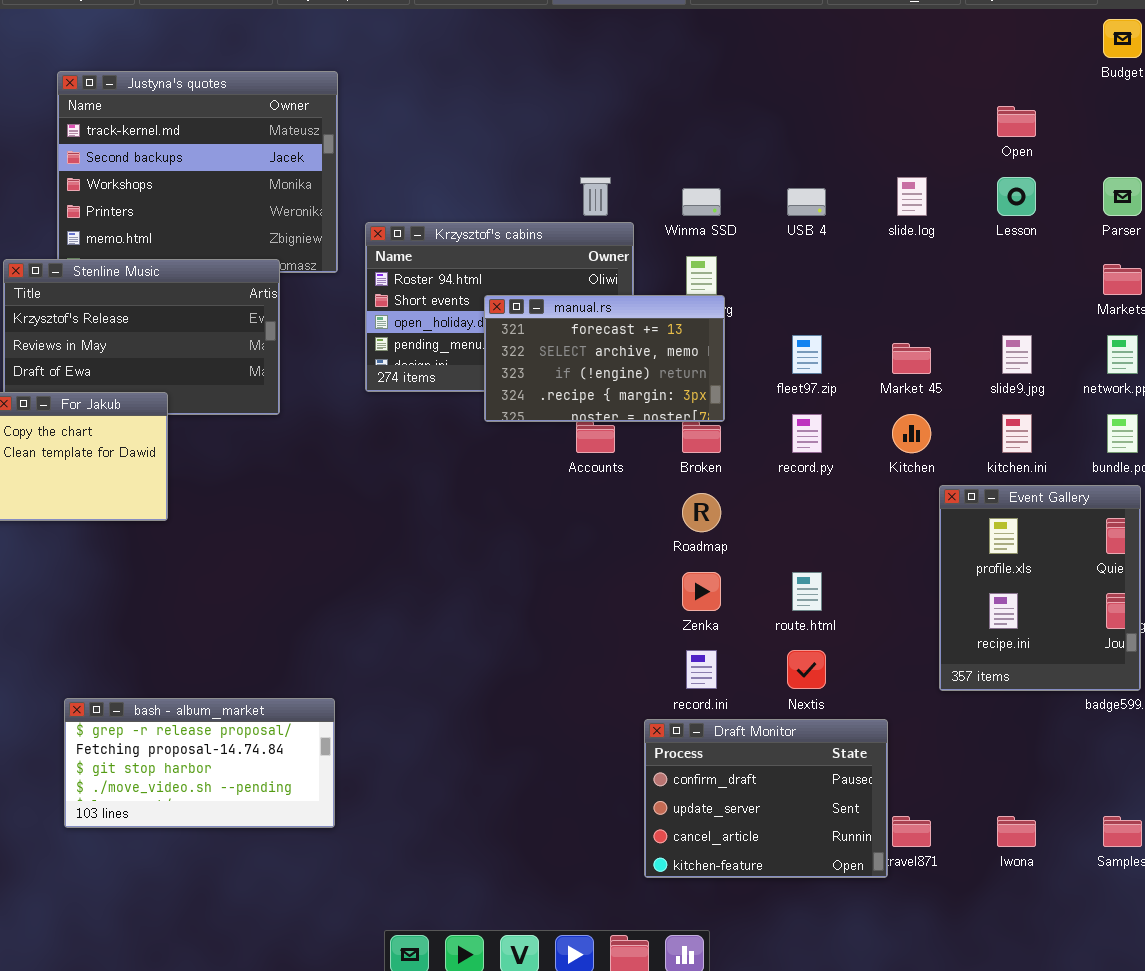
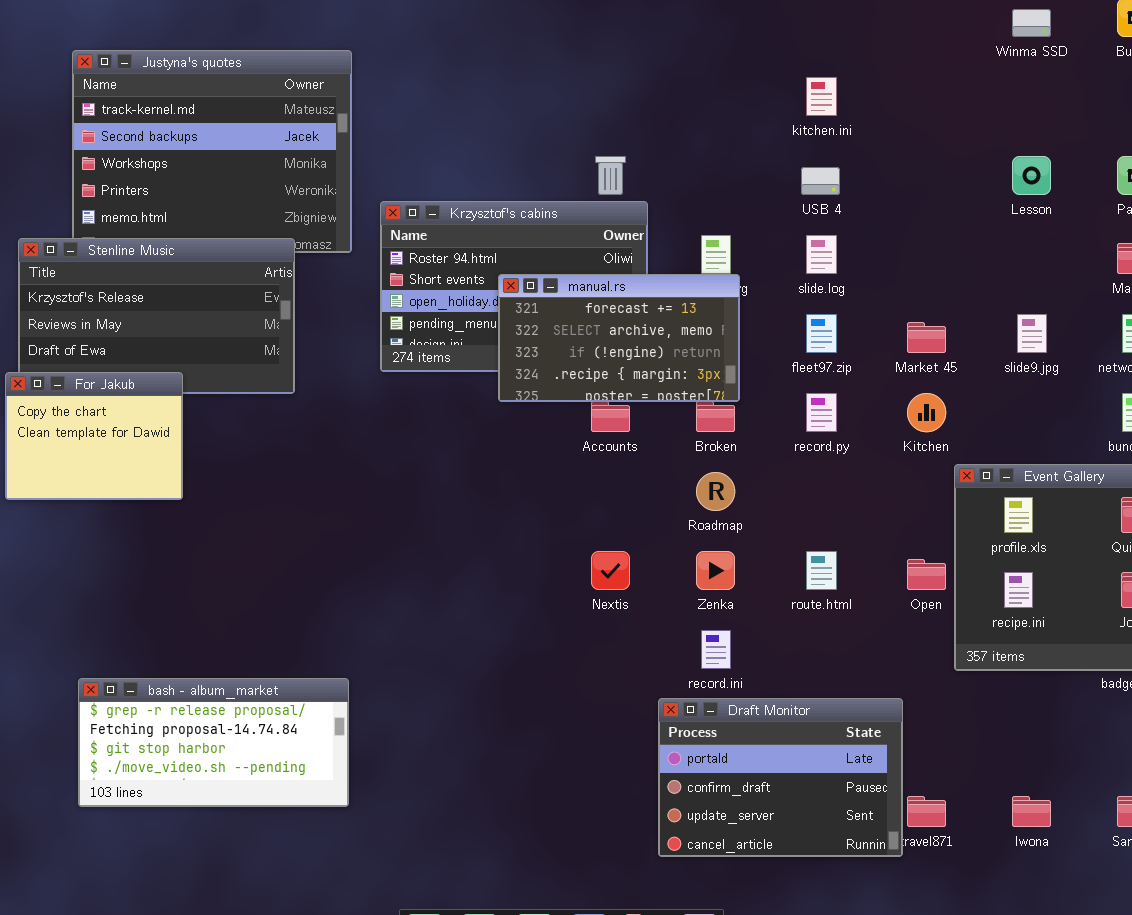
Open: [997,106,1036,137] -> [907,559,946,590], moved
slide.log: [897,177,927,216] -> [806,235,837,274], moved
Winma SSD: [682,188,721,216] -> [1012,9,1051,37], moved
kitchen.ini: [1002,414,1032,453] -> [806,77,837,116], moved
Nextis: [787,650,826,689] -> [591,551,630,590], moved
Draft Monitor: [644,719,888,878] -> [658,698,903,857], scrolled up 1 row

